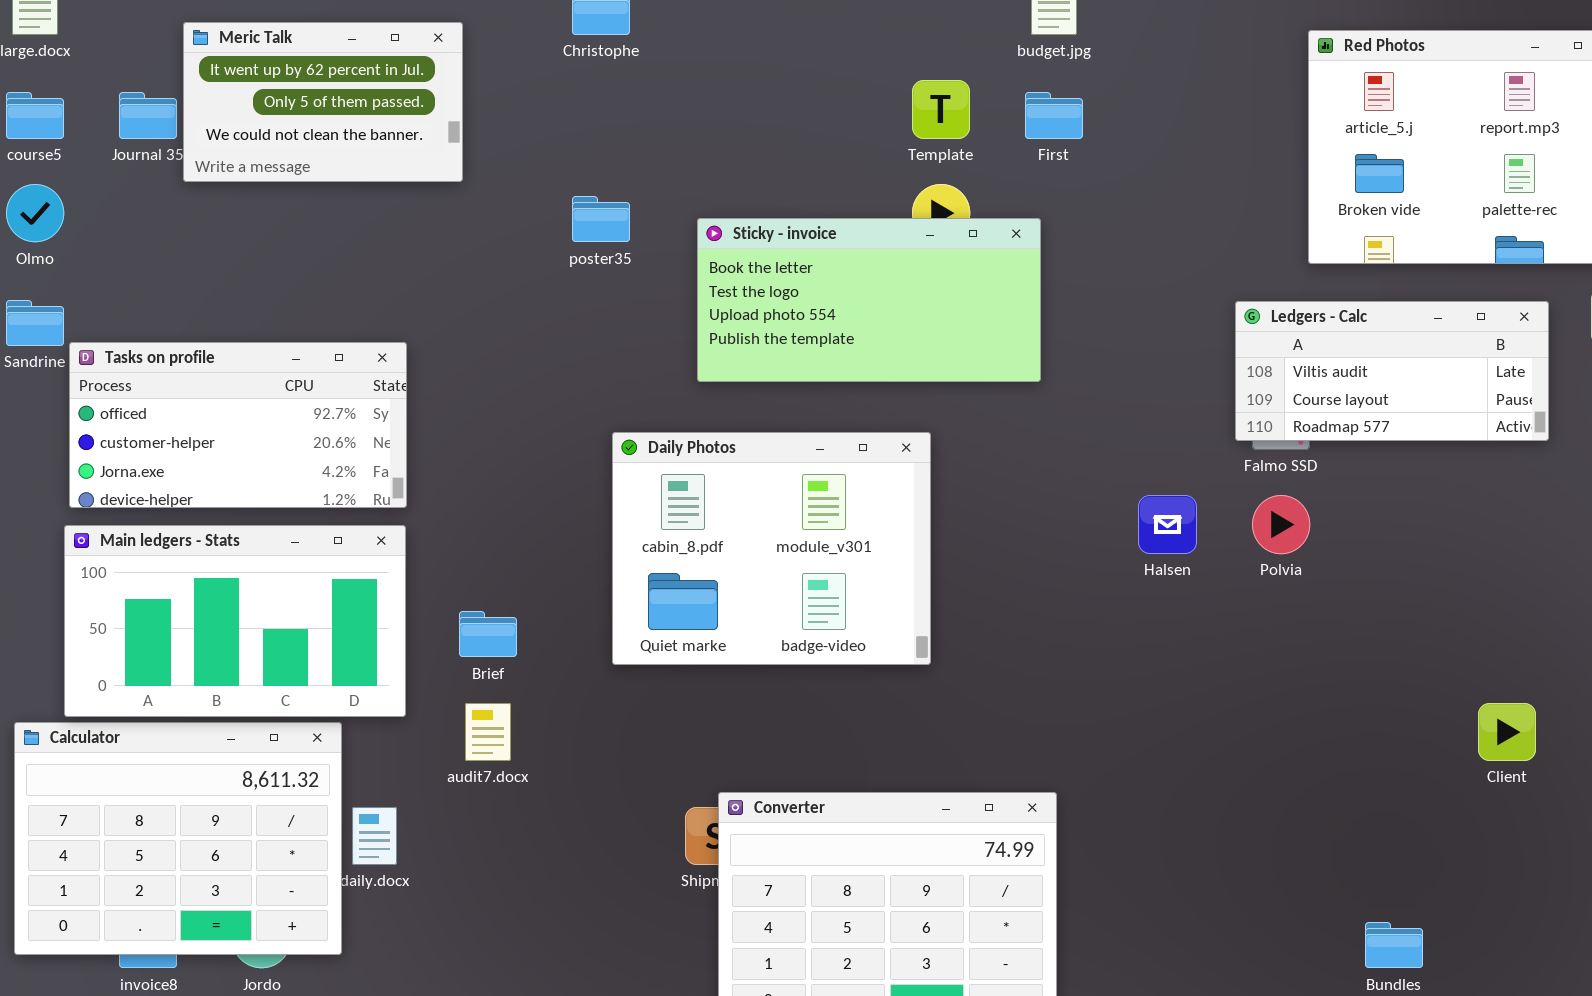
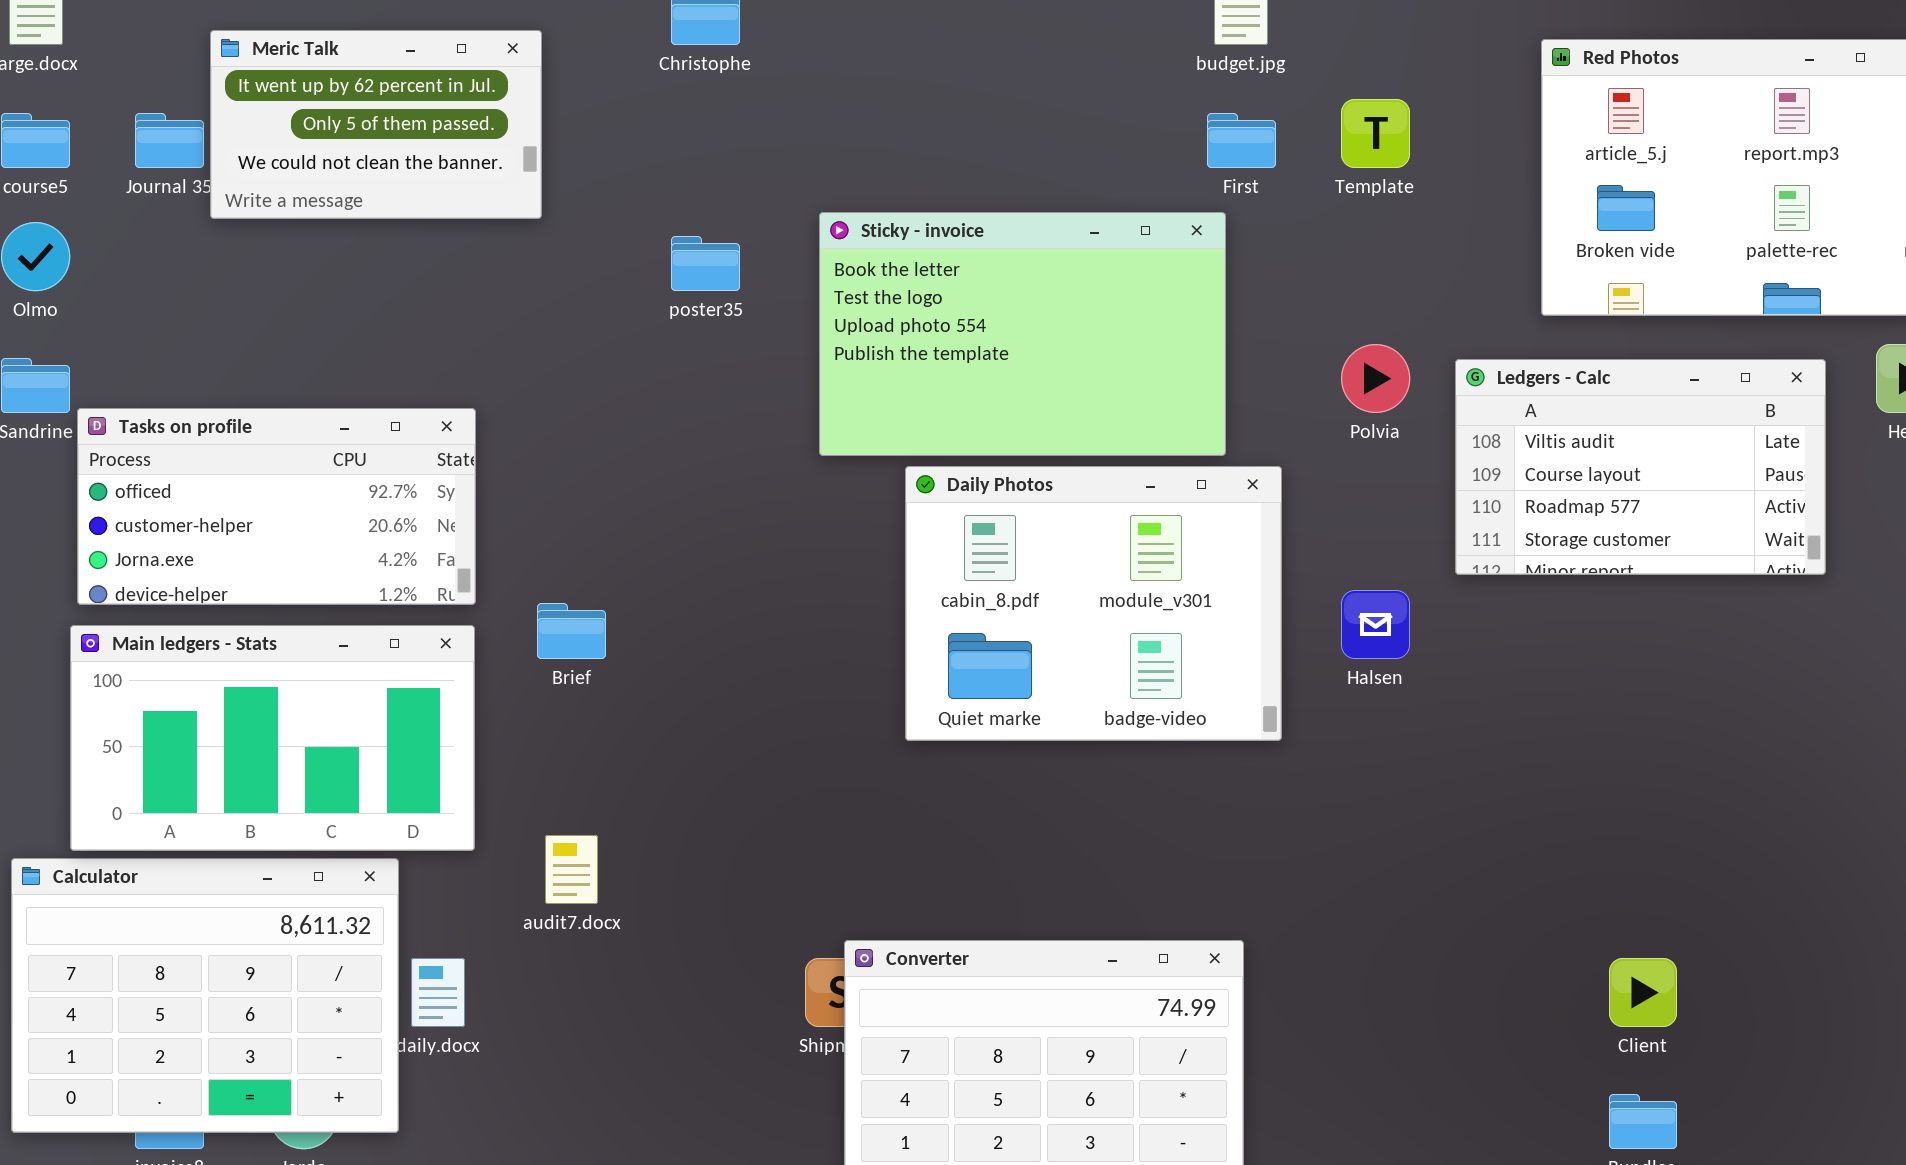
Template: [912,80,970,139] -> [1341,99,1410,168], moved
Sticky - invoice: [697,218,1041,382] -> [819,212,1226,456], resized
Ledgers - Calc: [1235,301,1549,441] -> [1455,359,1826,575], resized
Daily Photos: [612,432,931,665] -> [905,466,1282,741], moved
Polvia: [1252,495,1310,554] -> [1341,344,1410,413], moved
Brief: [459,611,517,657] -> [537,603,606,659], moved
Client: [1478,703,1536,761] -> [1609,958,1677,1027], moved

